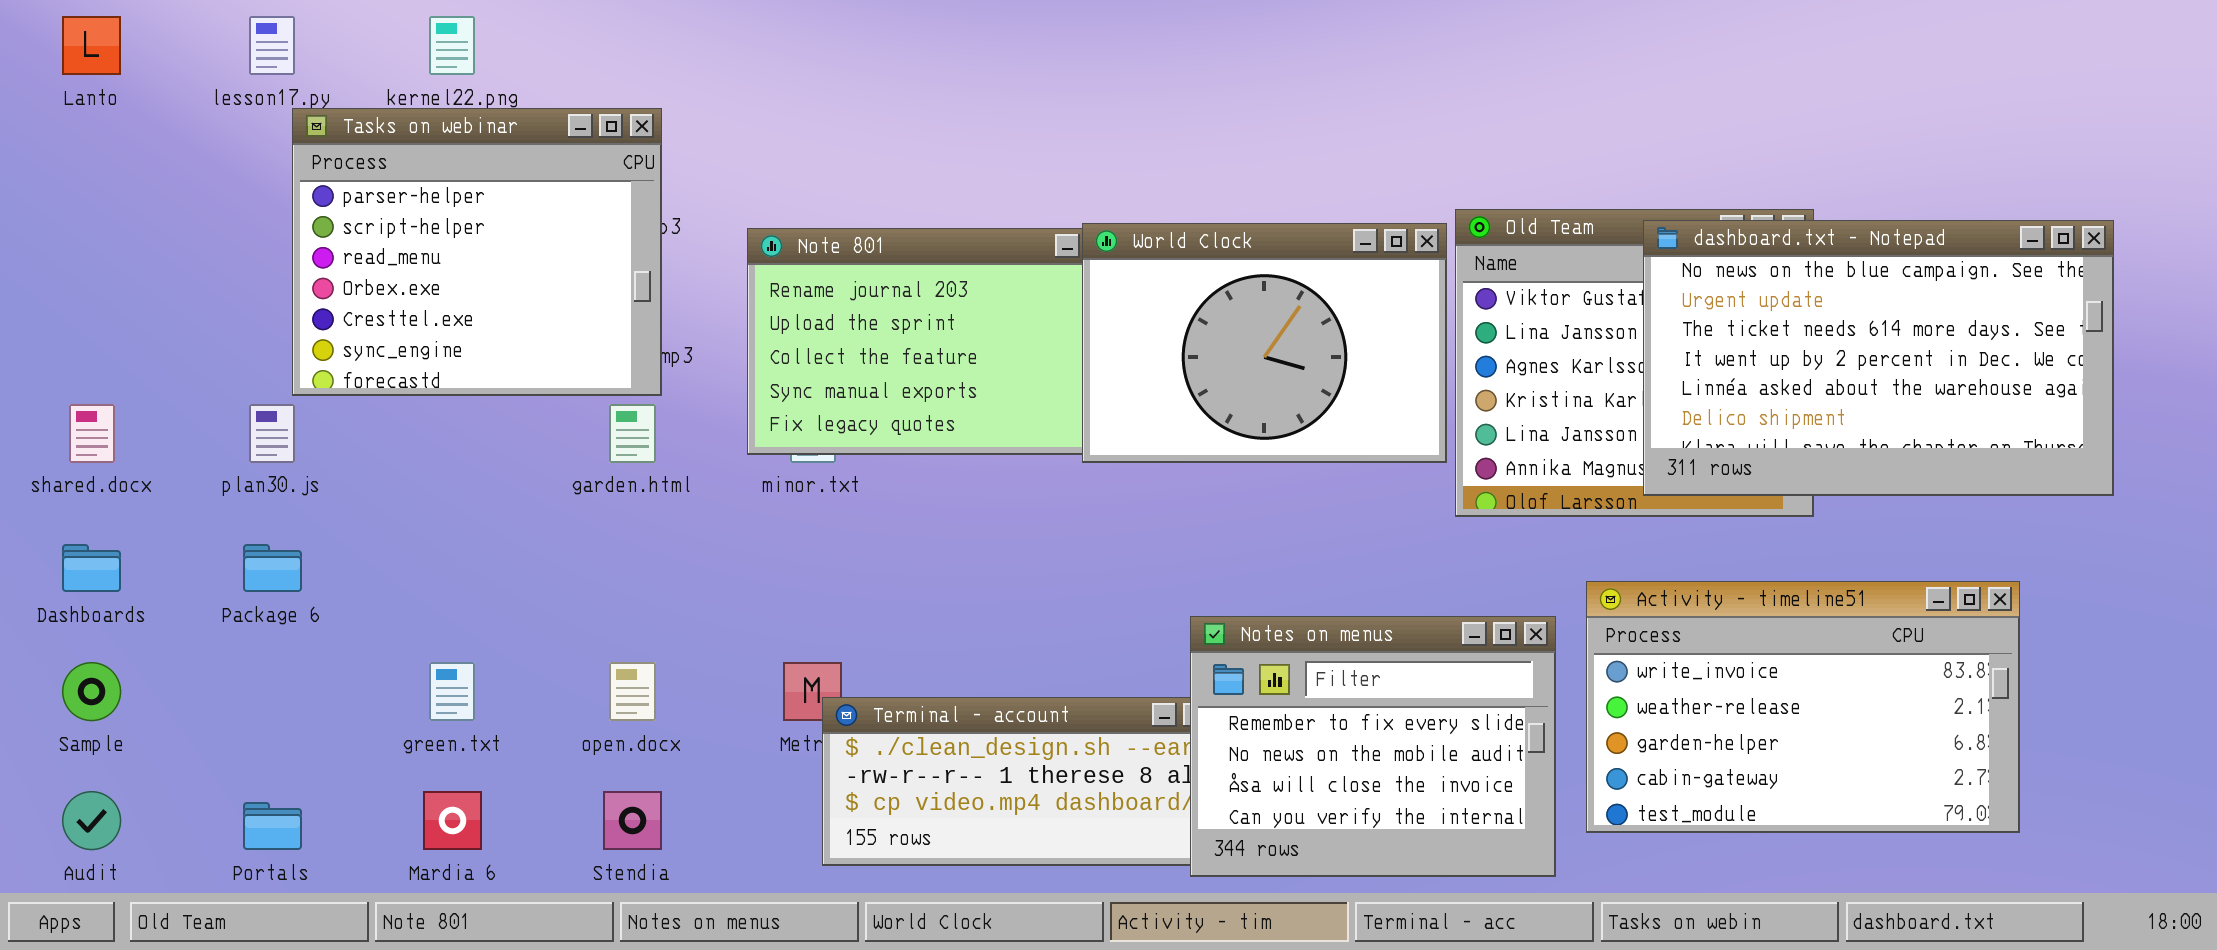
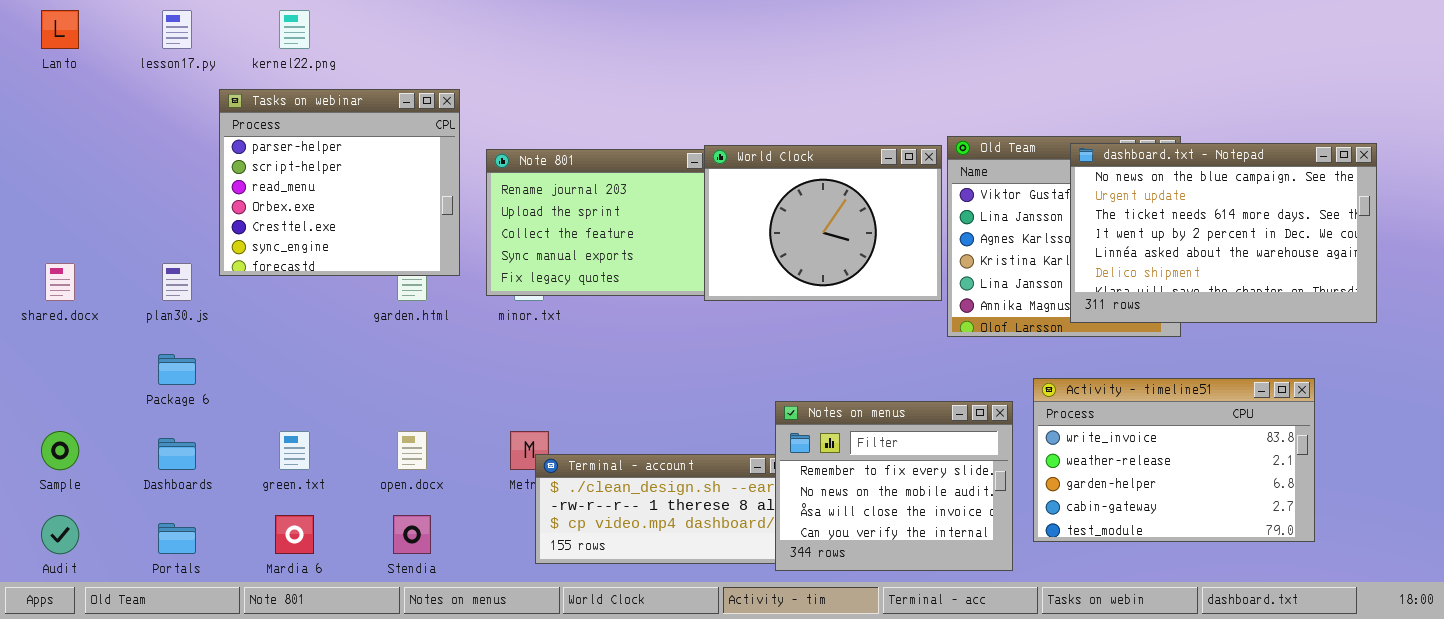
Tasks on webinar: [292,108,662,396] -> [219,89,460,276], moved
Dashboards: [62,544,121,592] -> [158,438,196,470], moved

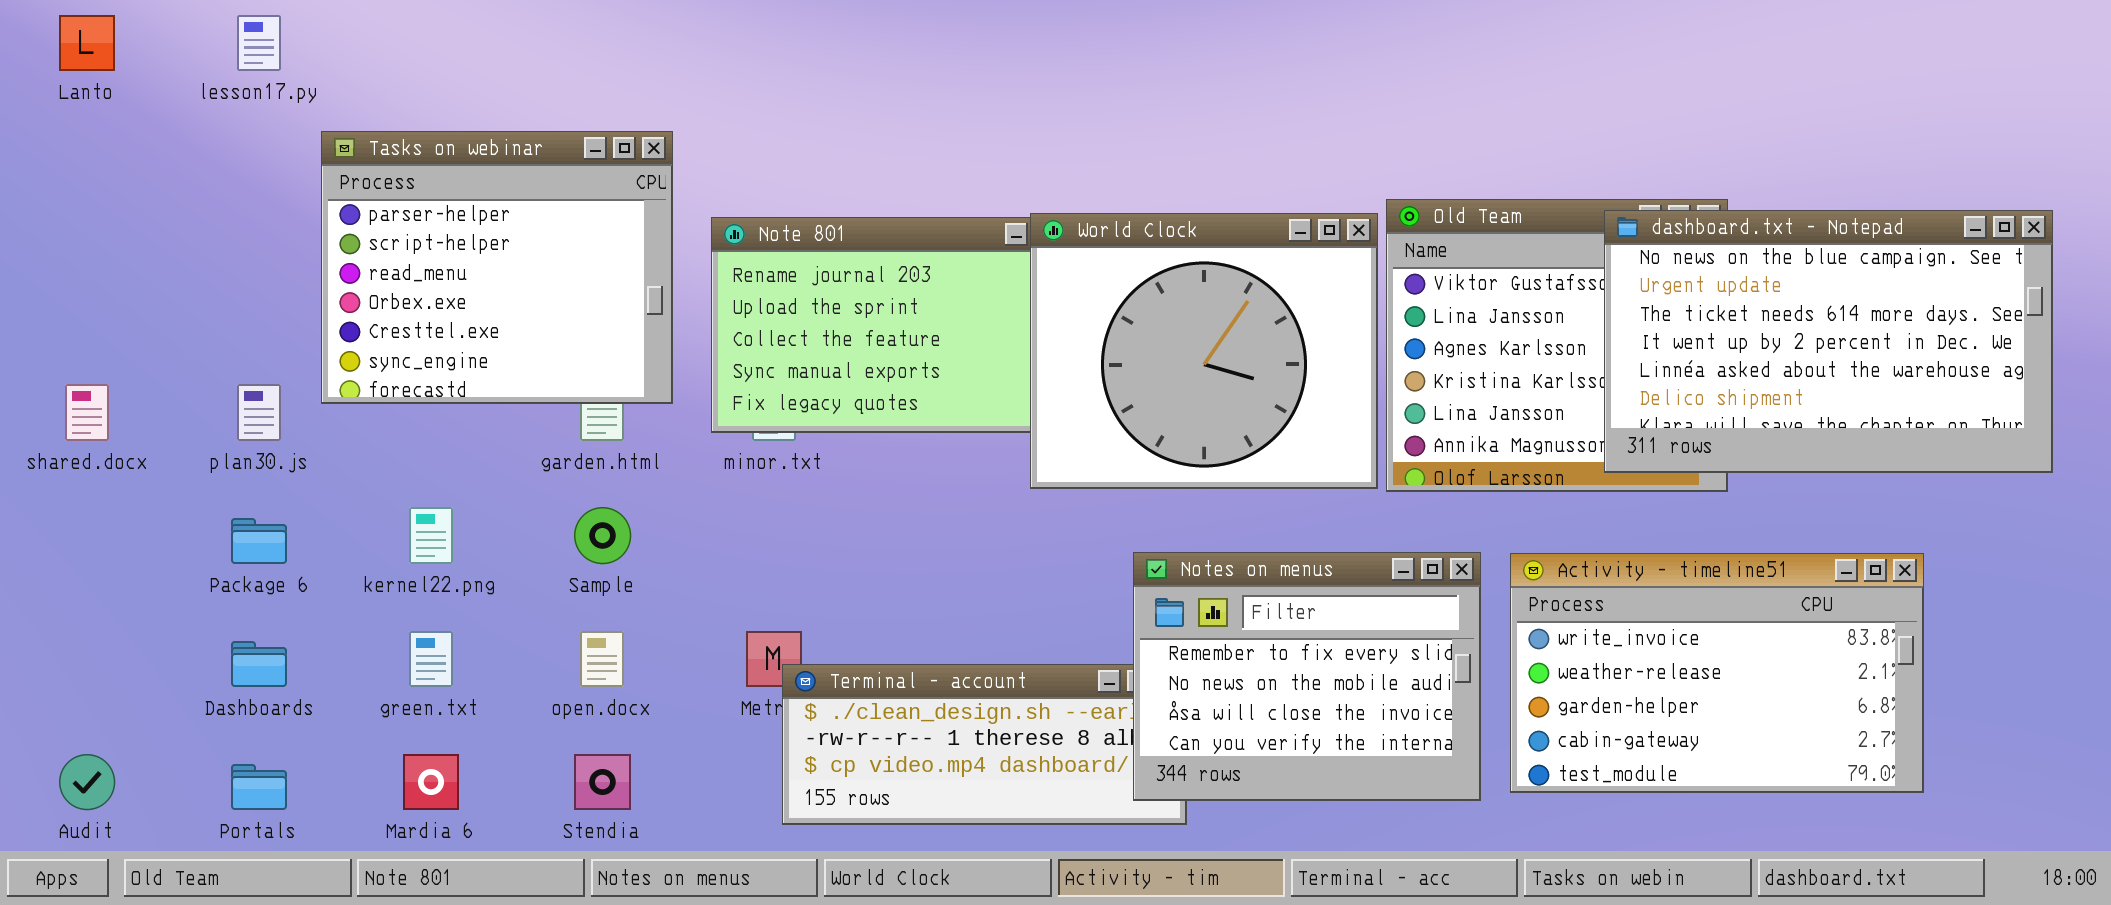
kernel22.png: [279,10,310,49] -> [409,507,453,564], moved
dashboard.txt - Notepad: [1070,143,1377,323] -> [1604,210,2053,473], moved
World Clock: [704,145,942,301] -> [1030,213,1378,489], resized
Notes on menus: [775,401,1013,571] -> [1133,552,1481,801], moved
Sample: [41,431,79,470] -> [574,507,631,564], moved

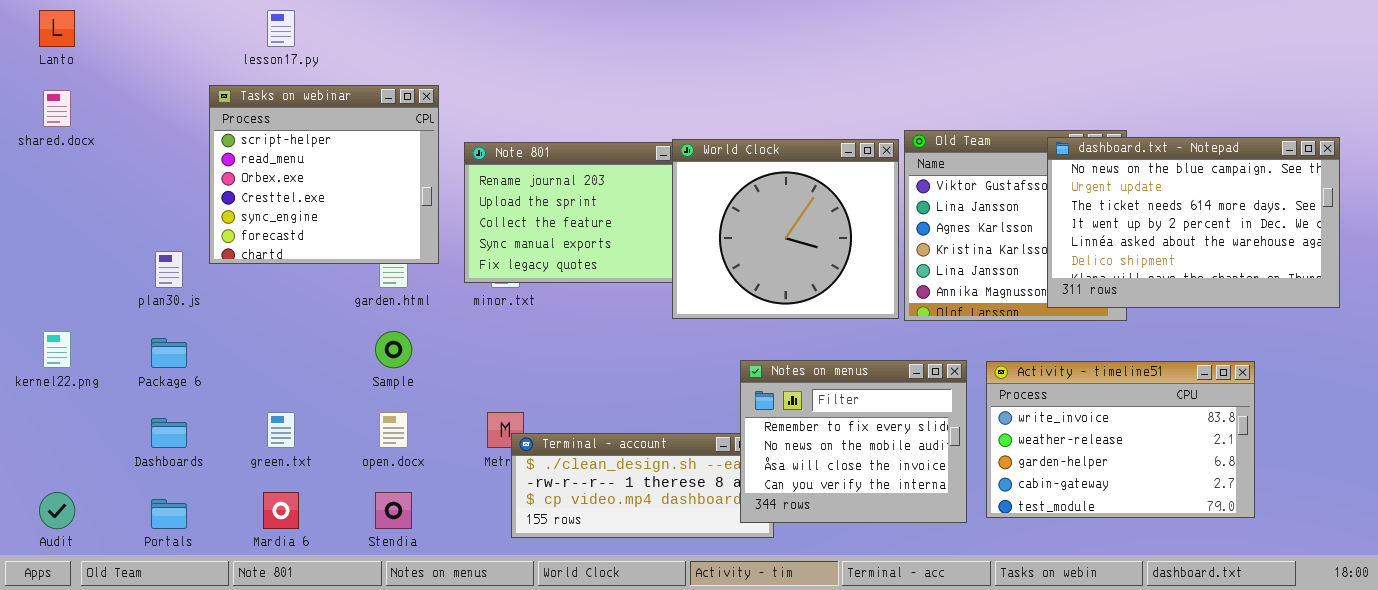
lesson17.py: [237,15,281,71] -> [267,10,295,47], moved
Tasks on webinar: [321,131,673,404] -> [209,85,439,264], scrolled down 1 row
shared.docx: [65,384,109,441] -> [43,90,71,127], moved
kernel22.png: [409,507,453,564] -> [43,331,71,368], moved

